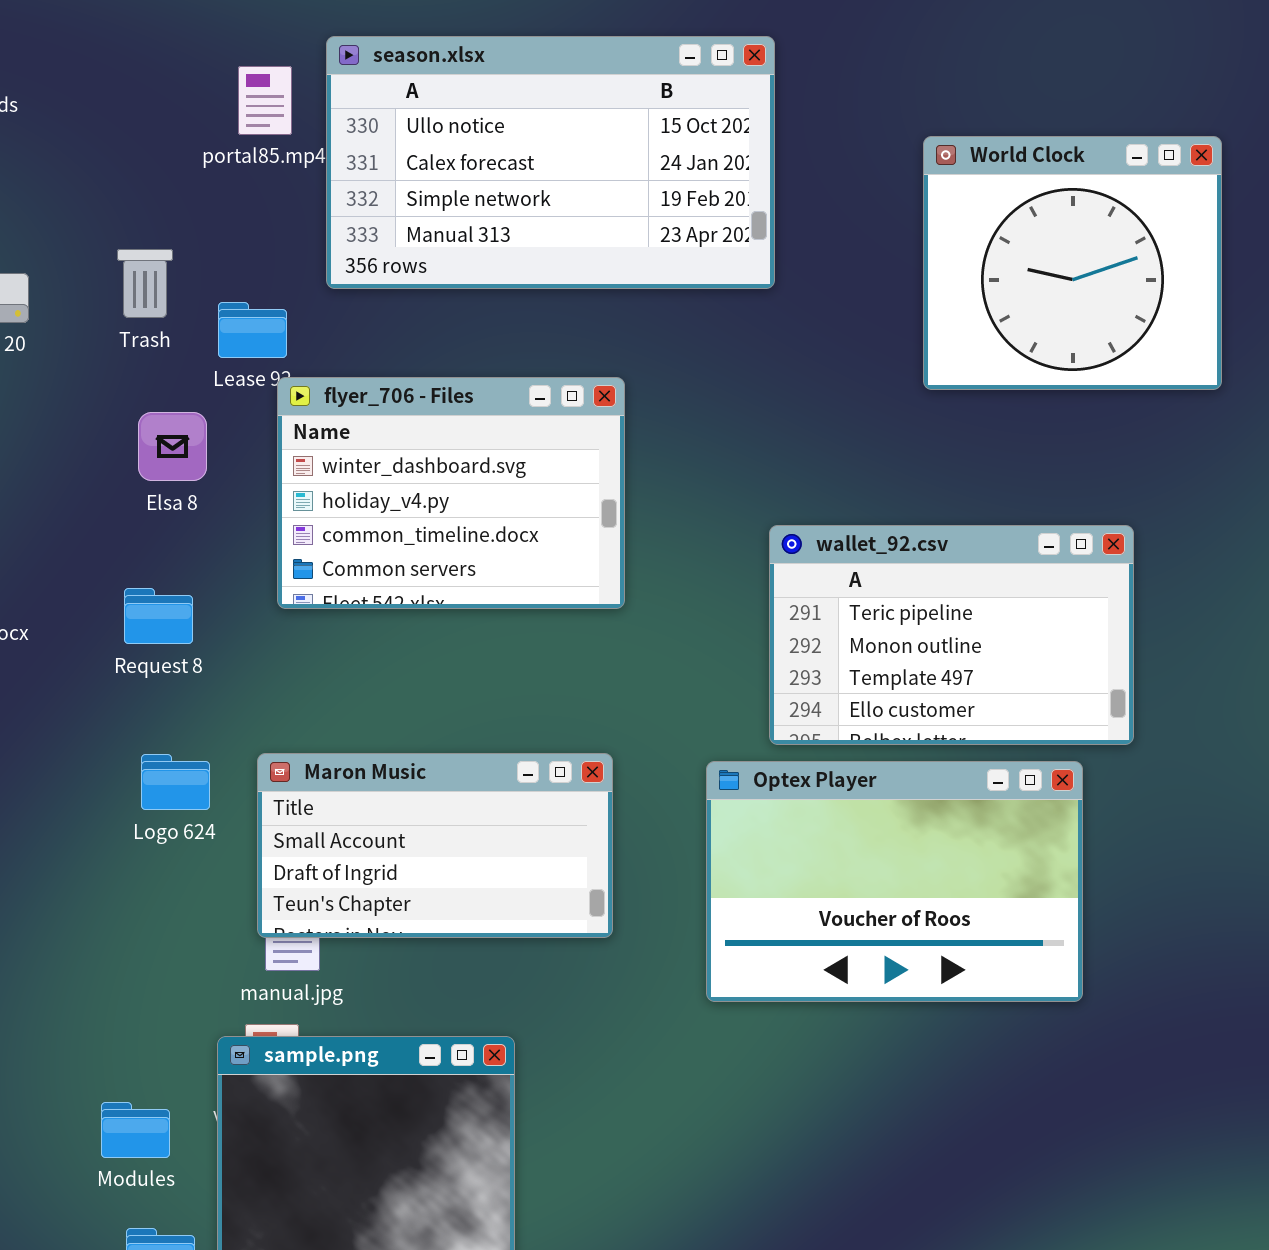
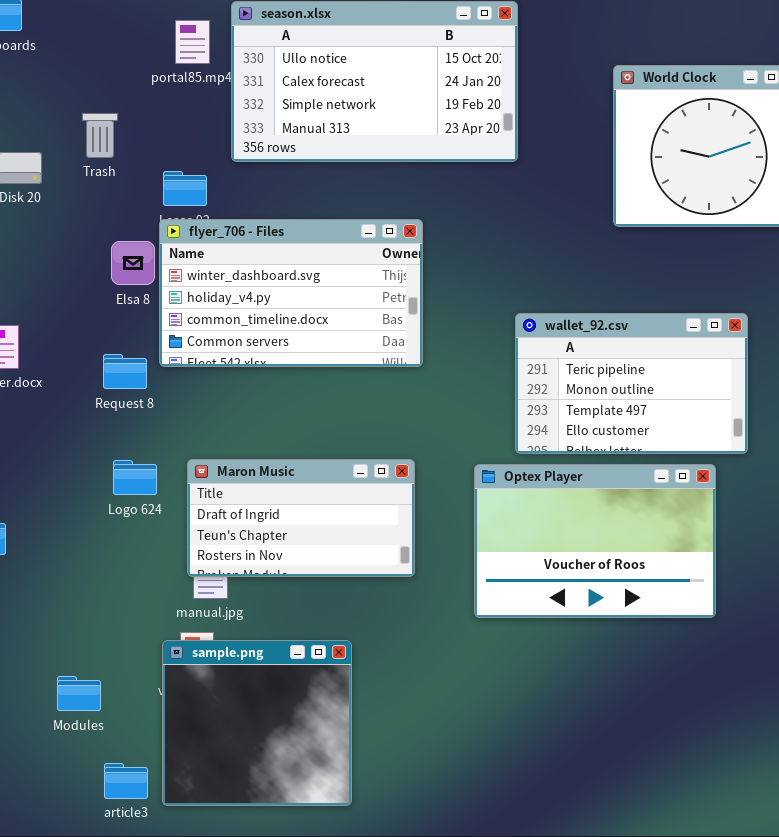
Trash: [117,249,173,318] -> [82,113,118,158], moved
flyer_706 - Files: [277,377,625,609] -> [159,219,423,367], resized
Maron Music: [257,753,613,938] -> [187,459,415,577], scrolled down 1 row
Modules: [101,1102,170,1158] -> [57,676,101,711], moved

